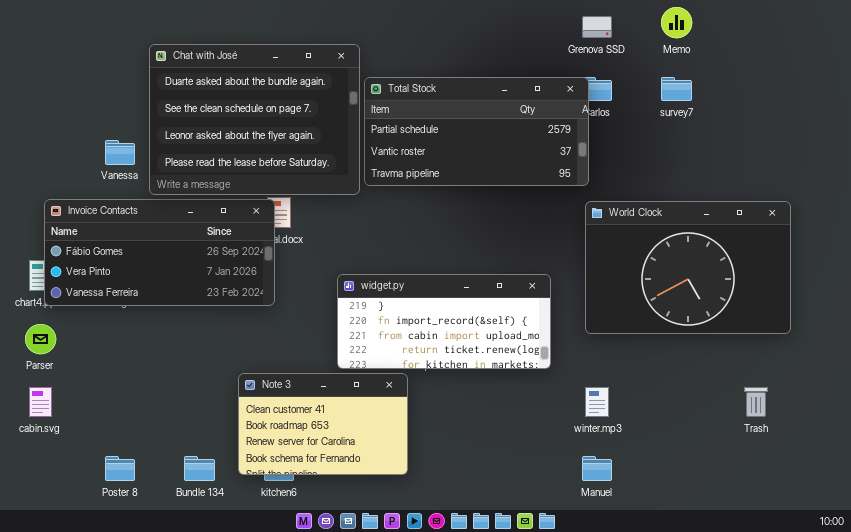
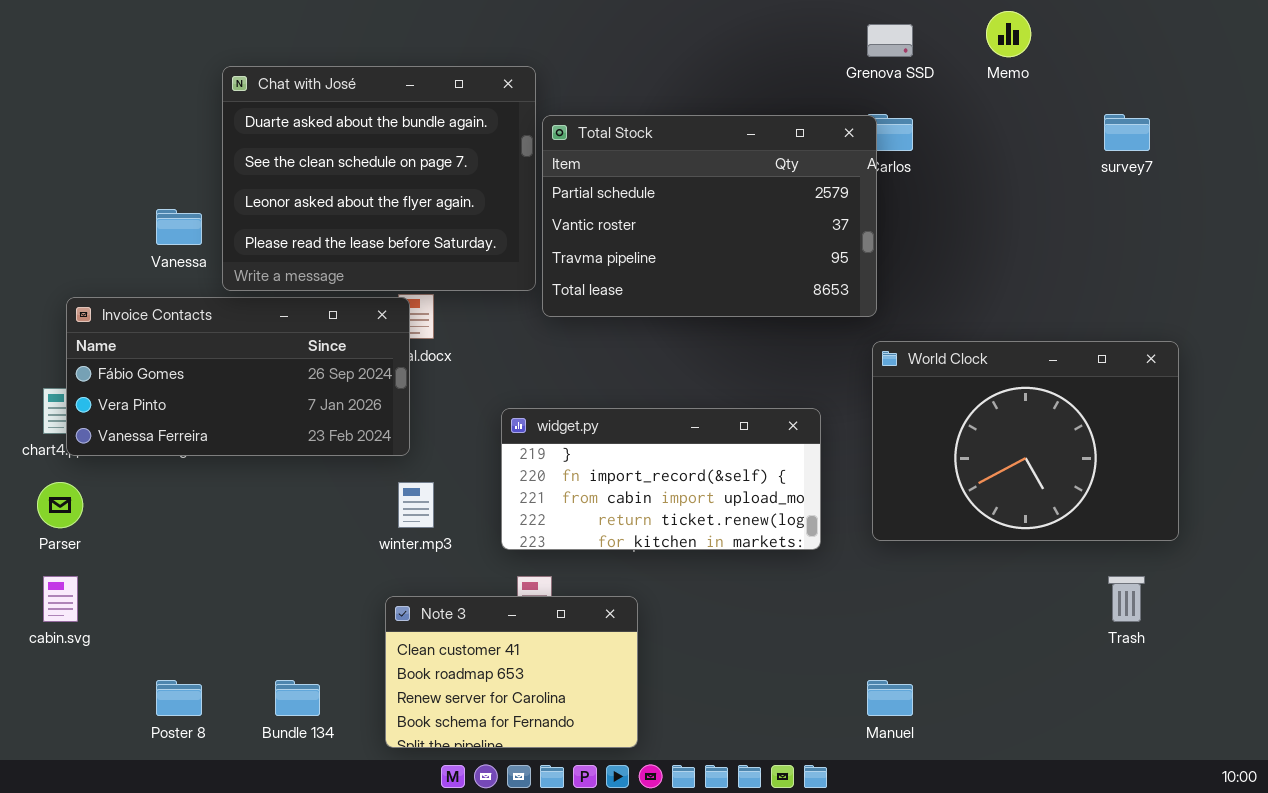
survey7: [661,77,692,101] -> [1104,114,1150,151], moved
Total Stock: [364,77,589,186] -> [542,115,877,317], resized
World Clock: [585,201,791,334] -> [872,341,1179,541], moved
Note 3: [238,373,408,475] -> [385,596,638,748], moved
winter.mp3: [585,387,609,417] -> [398,482,434,528], moved

